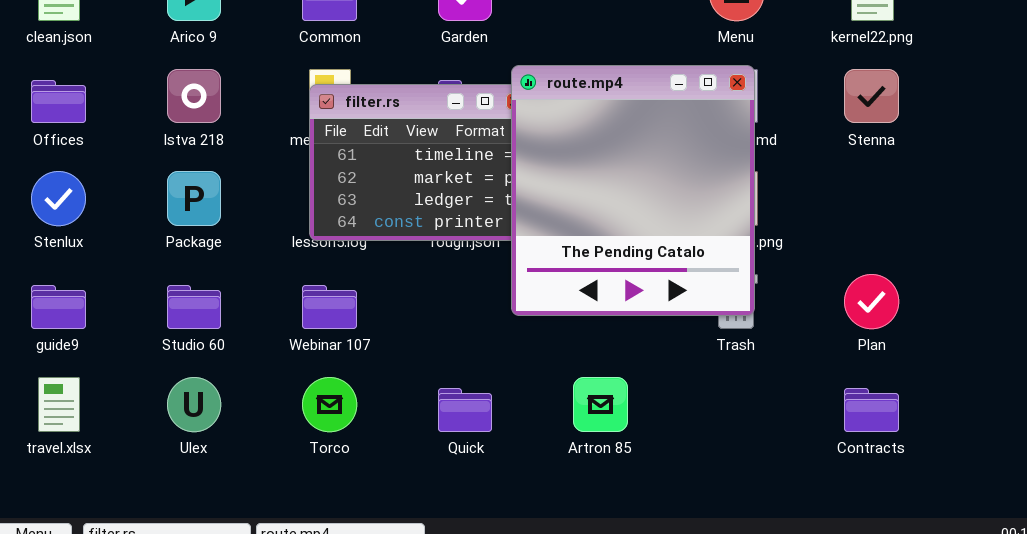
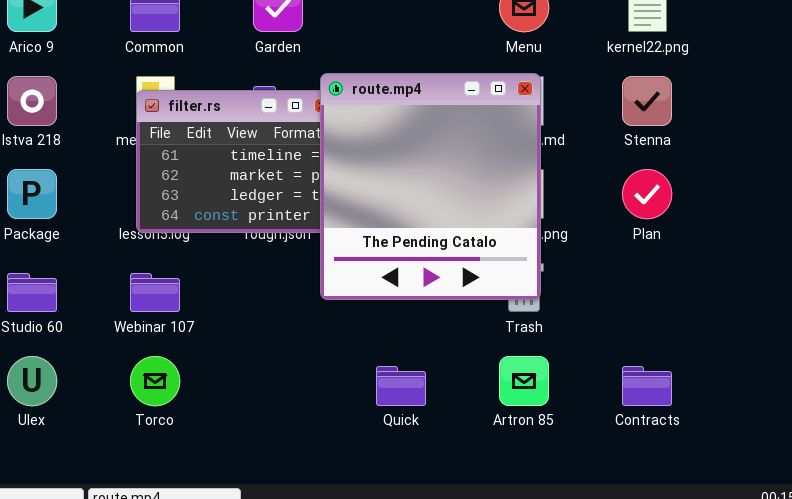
Plan: [844,274,899,329] -> [622,169,672,219], moved
Artron 85: [573,377,628,432] -> [499,356,549,406], moved
Quick: [438,388,492,432] -> [376,366,426,406], moved

